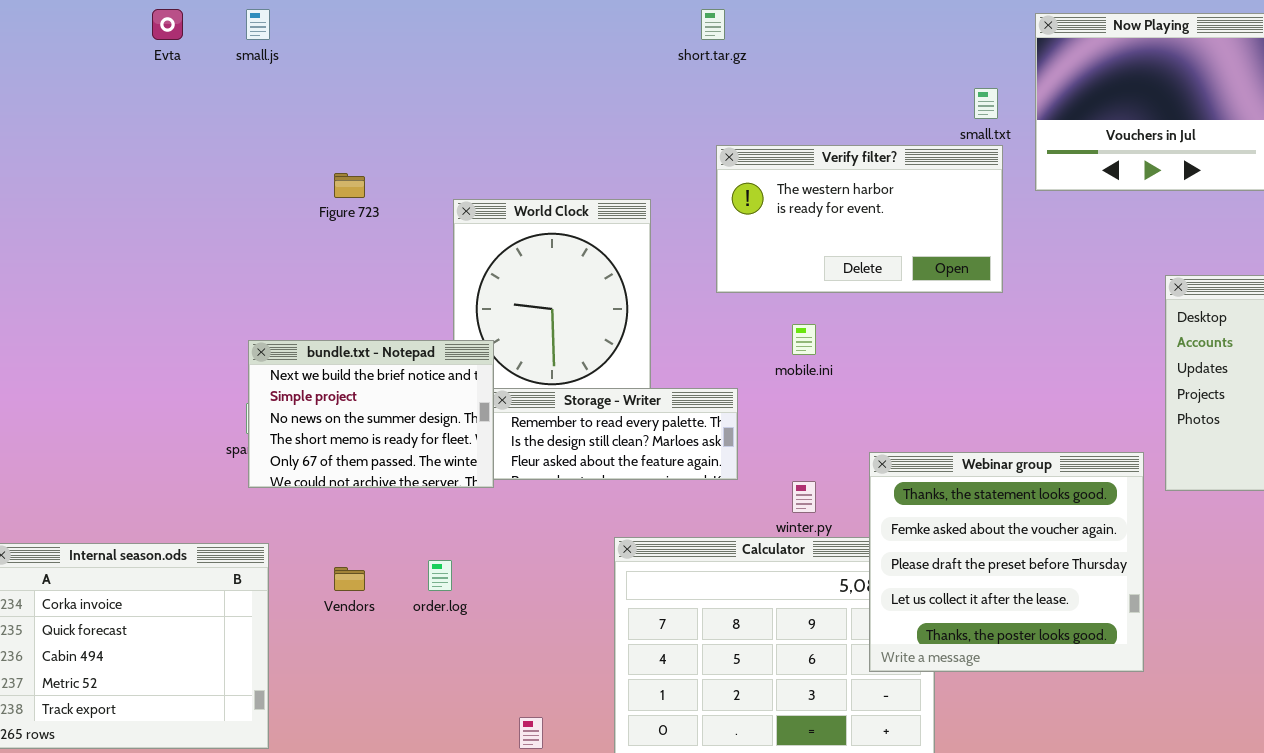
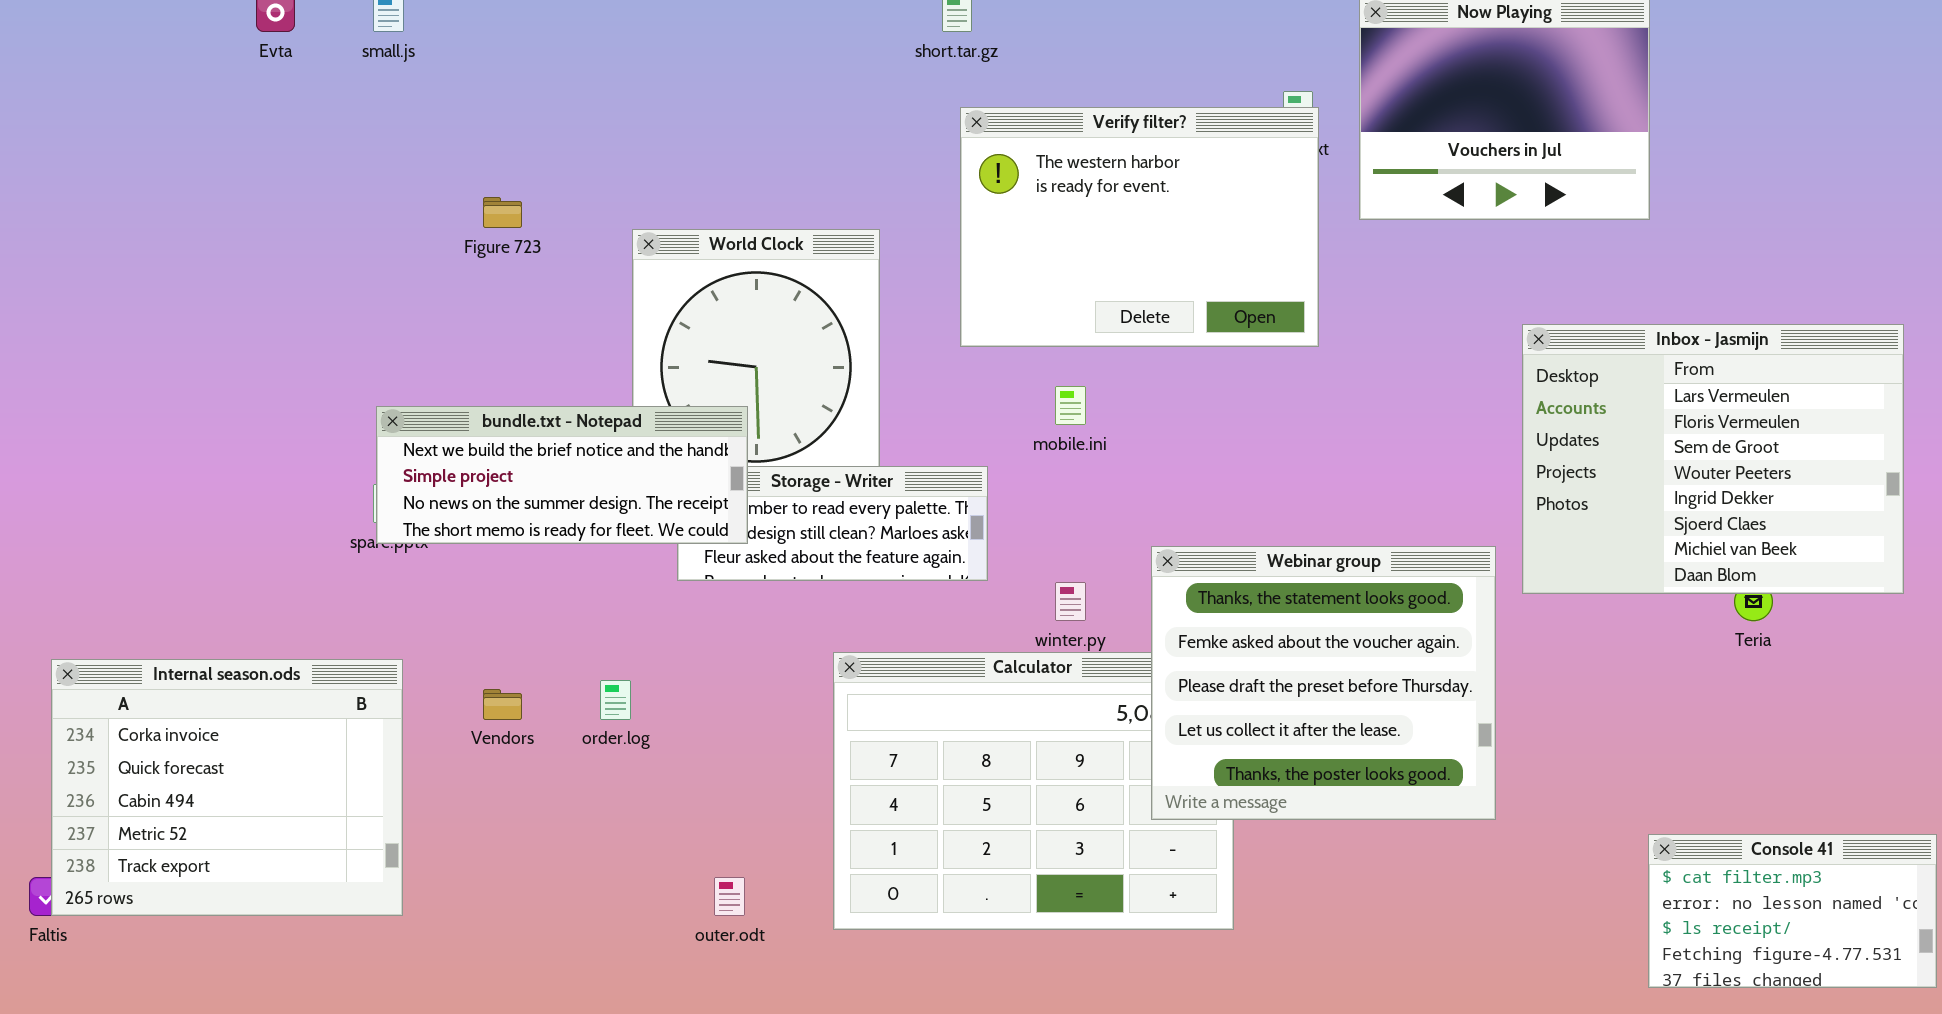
Verify filter?: [716,145,1003,293] -> [960,107,1319,347], resized
bundle.txt - Notepad: [248,340,494,488] -> [376,406,748,544], resized

